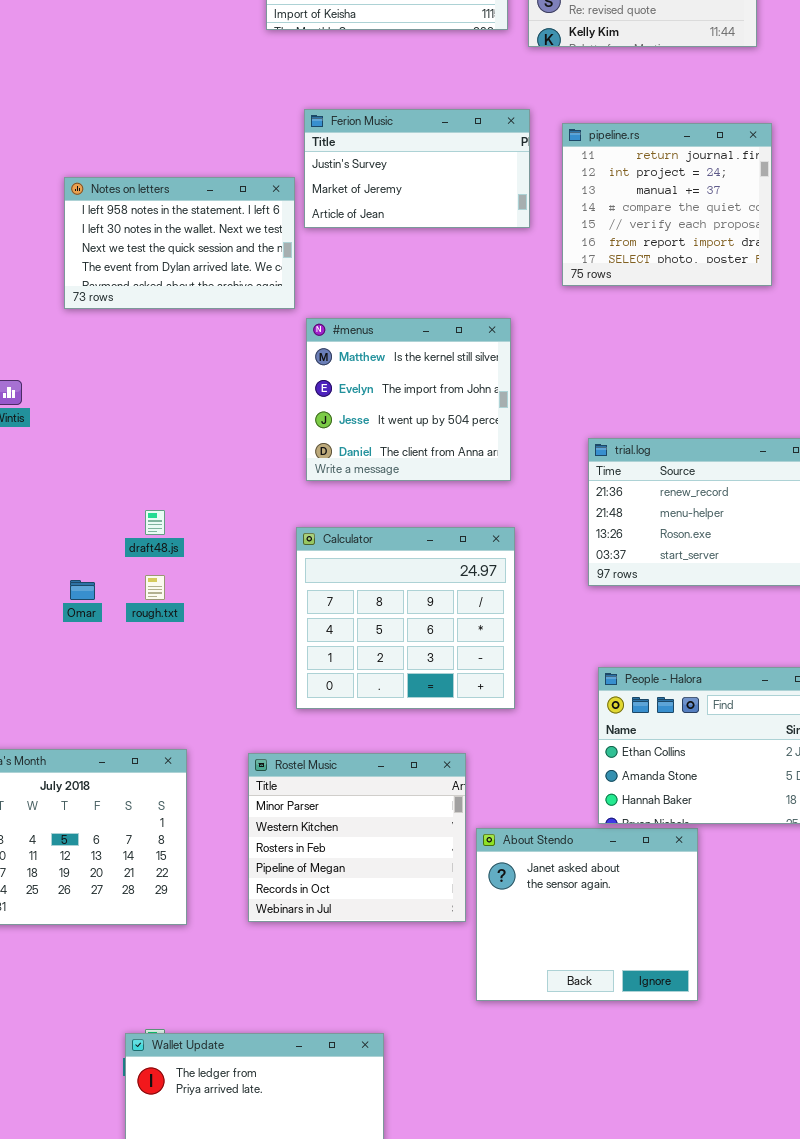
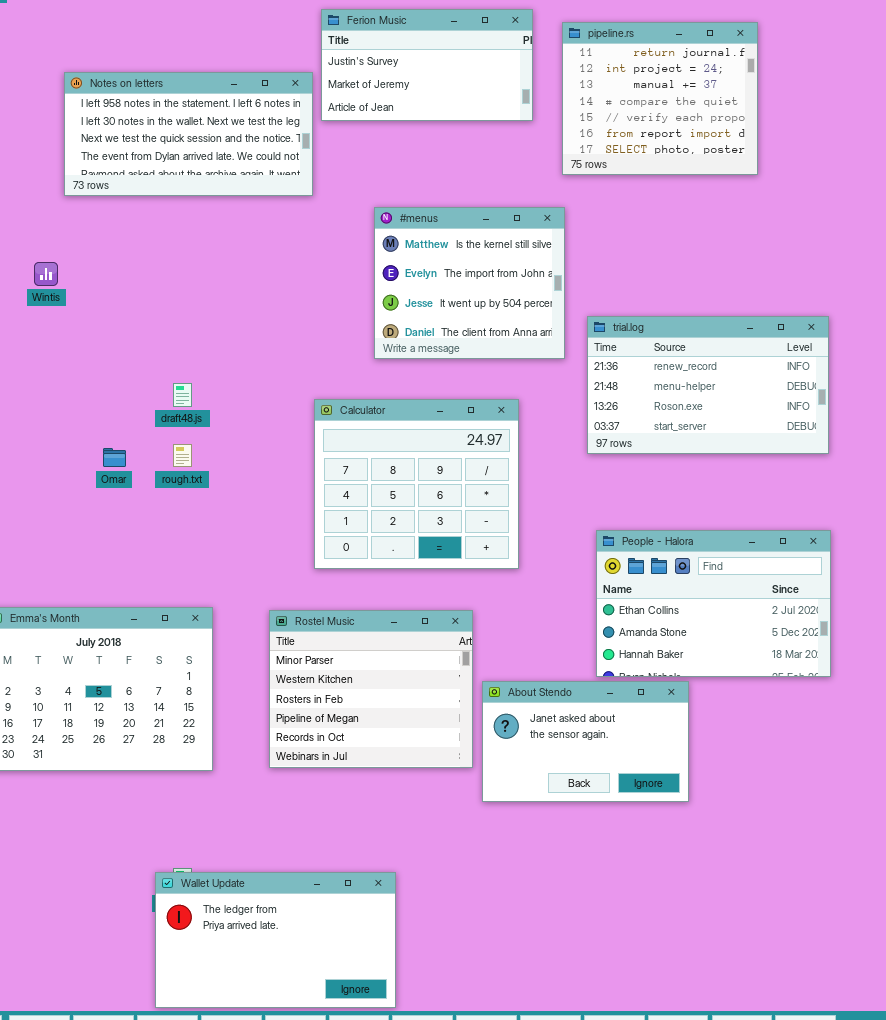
Notes on letters: [64,177,295,309] -> [64,72,313,196], resized
#menus: [306,318,511,481] -> [374,207,565,359], moved
About Stendo: [476,828,698,1001] -> [482,681,689,802], resized

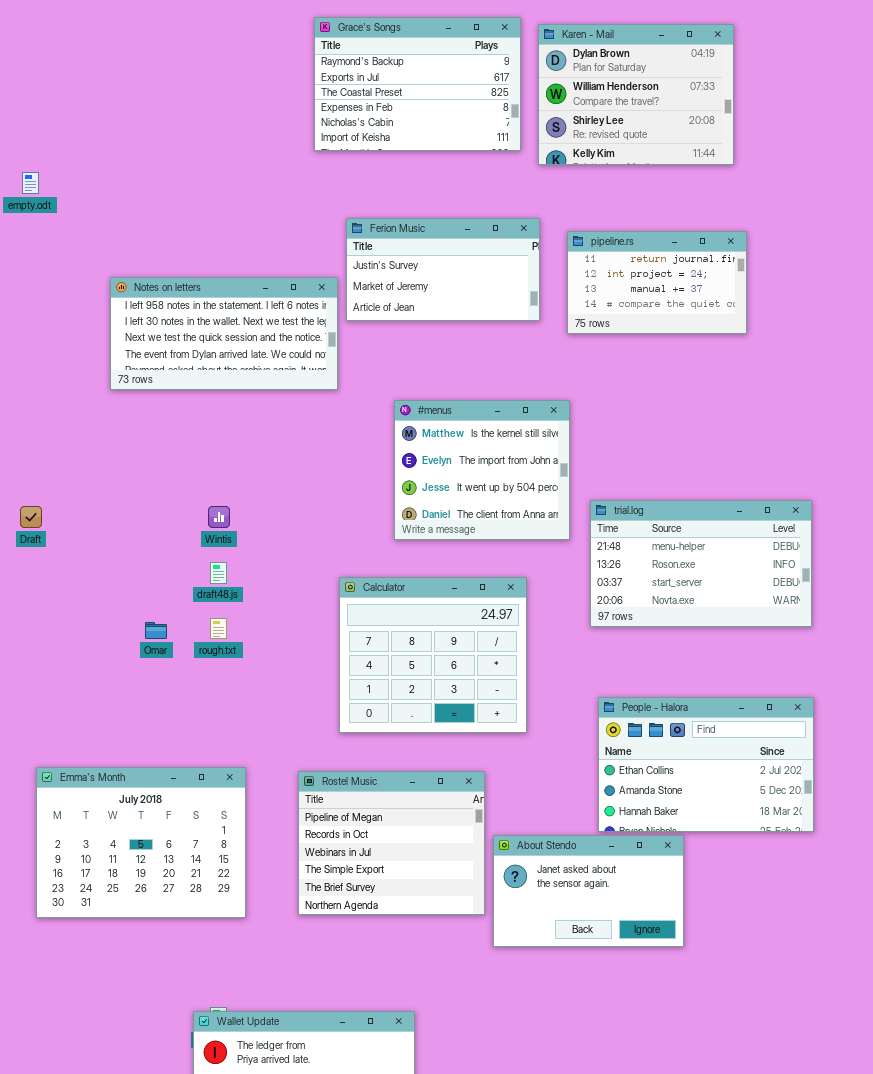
pipeline.rs: [562,22,758,175] -> [567,231,747,334], resized
Wintis: [34,262,58,286] -> [208,506,230,528], moved
trial.log: [587,316,829,454] -> [590,500,812,627], scrolled down 1 row
Rostel Music: [269,610,473,768] -> [298,771,485,915], scrolled down 3 rows

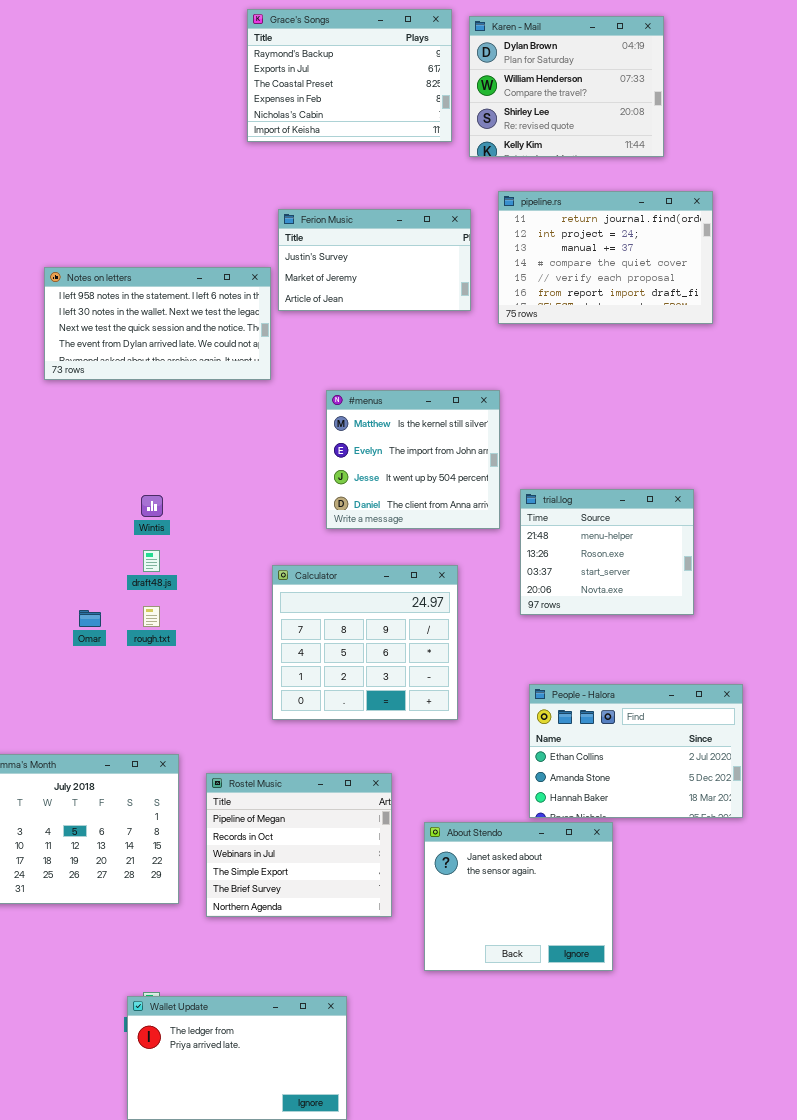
pipeline.rs: [567,231,747,334] -> [498,191,713,324], resized
trial.log: [590,500,812,627] -> [520,489,694,615], resized
Rostel Music: [298,771,485,915] -> [206,773,392,917], moved
About Stendo: [493,835,684,947] -> [424,822,613,971], resized

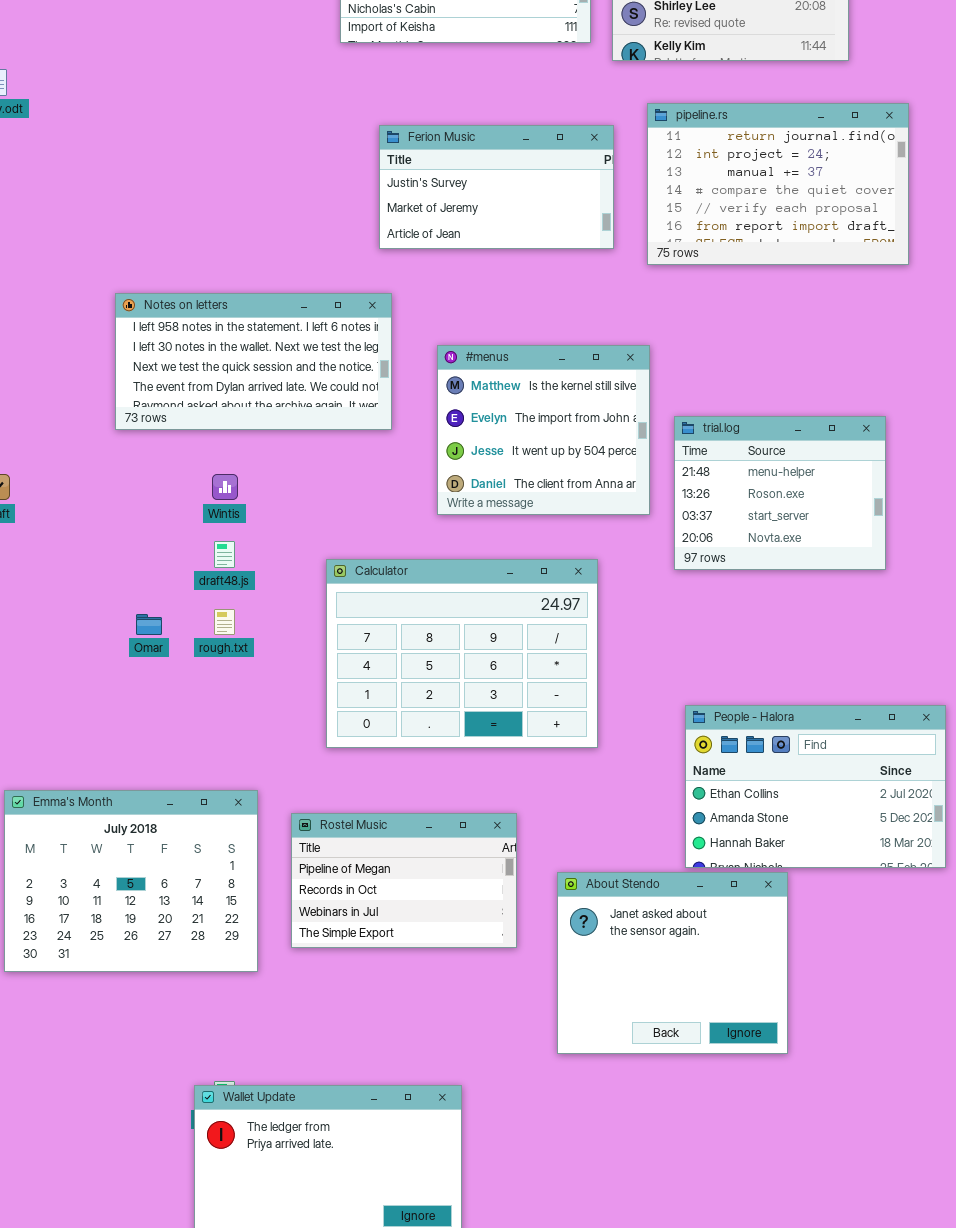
Notes on letters: [44,267,271,380] -> [115,293,392,430], moved
trial.log: [520,489,694,615] -> [674,416,886,570], moved
Calculator: [272,565,458,720] -> [326,559,598,748], resized
Rostel Music: [206,773,392,917] -> [291,813,517,948], resized

